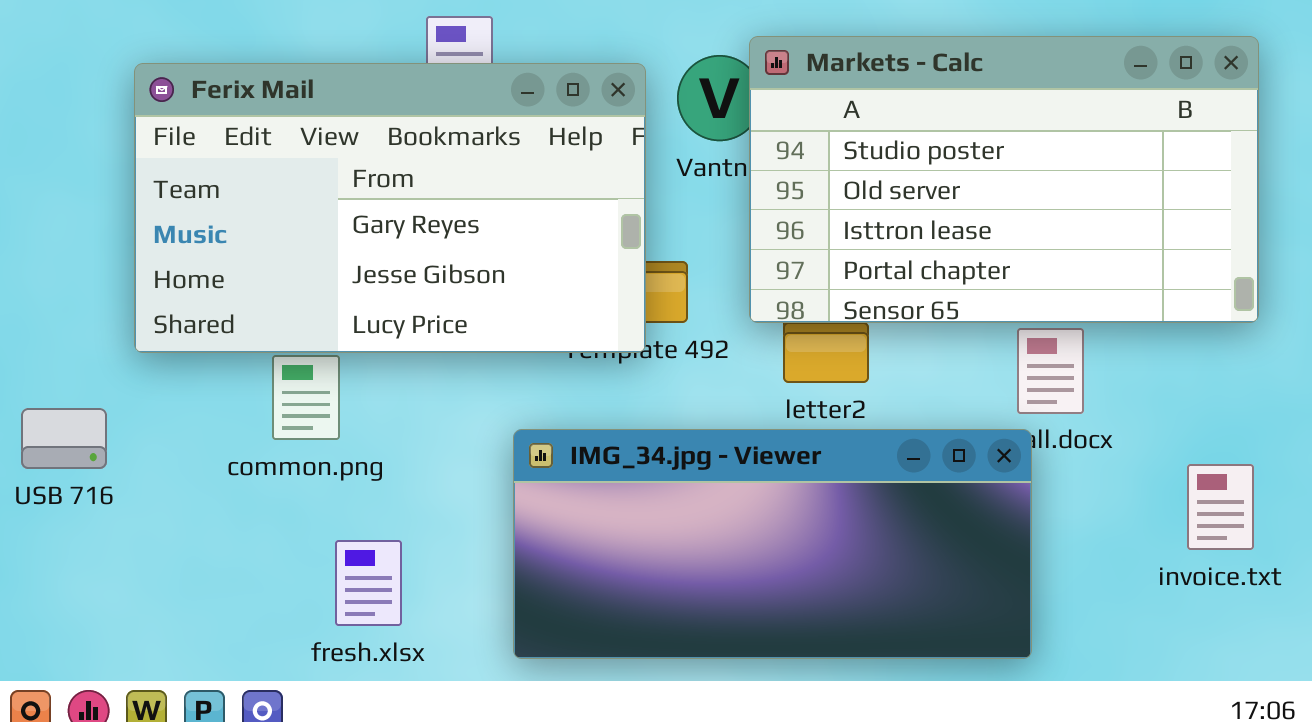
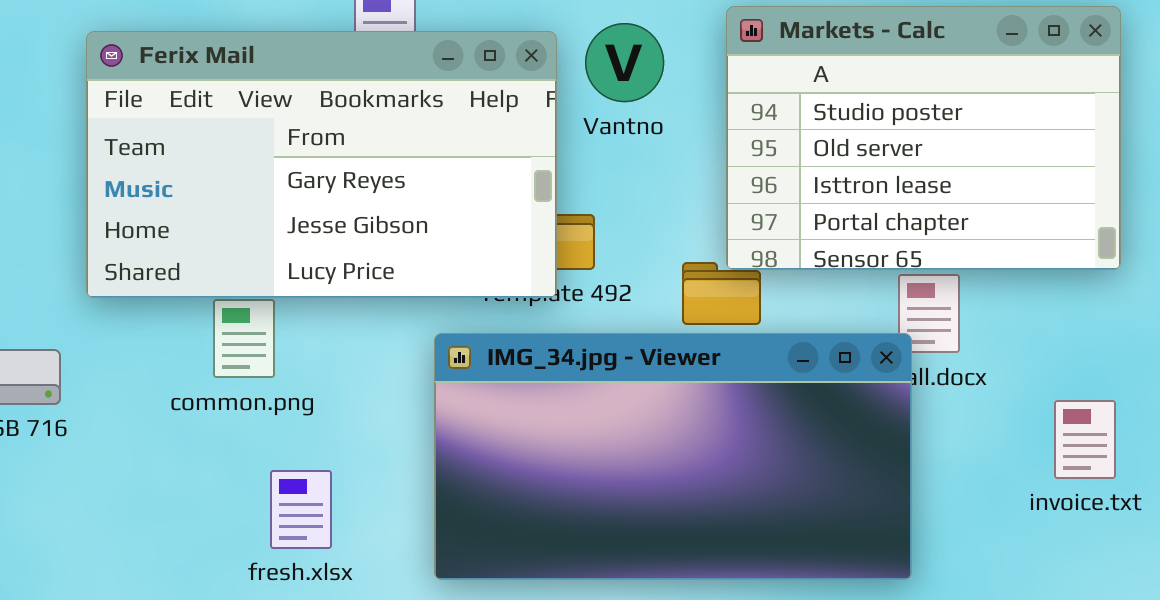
Markets - Calc: [749,36,1259,323] -> [726,6,1121,270], resized
IMG_34.jpg - Viewer: [513,429,1032,659] -> [434,333,912,580], resized

